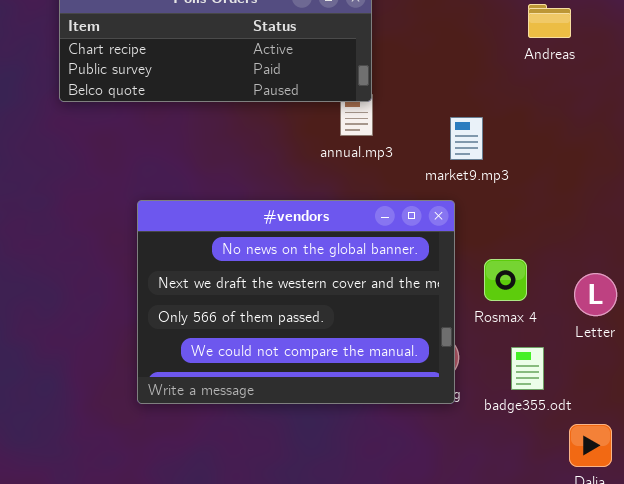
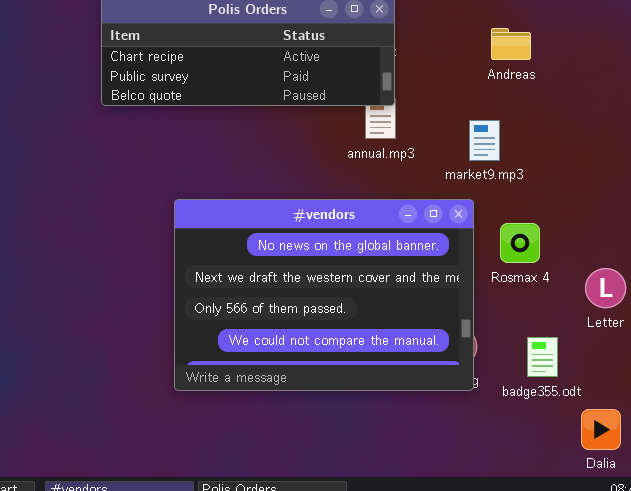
Andreas: [528,4,571,38] -> [491,28,531,60], moved
Rosmax 4: [484,259,527,301] -> [500,223,540,263], moved

